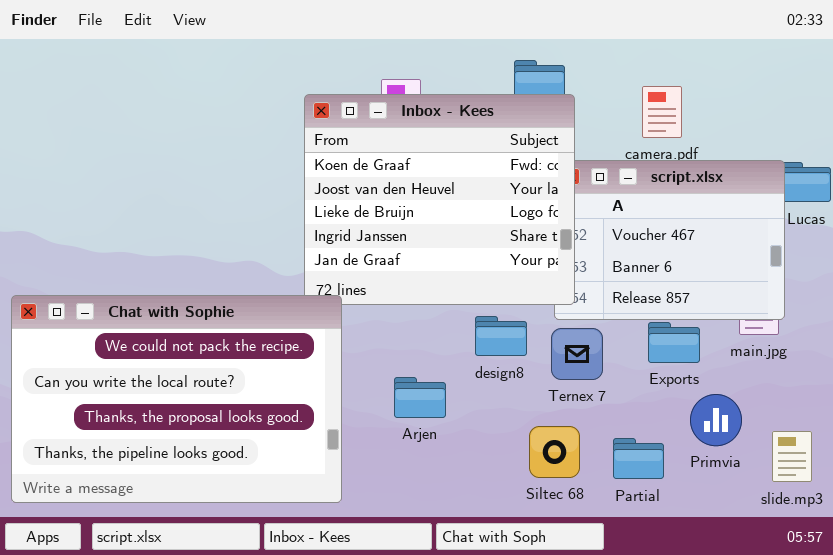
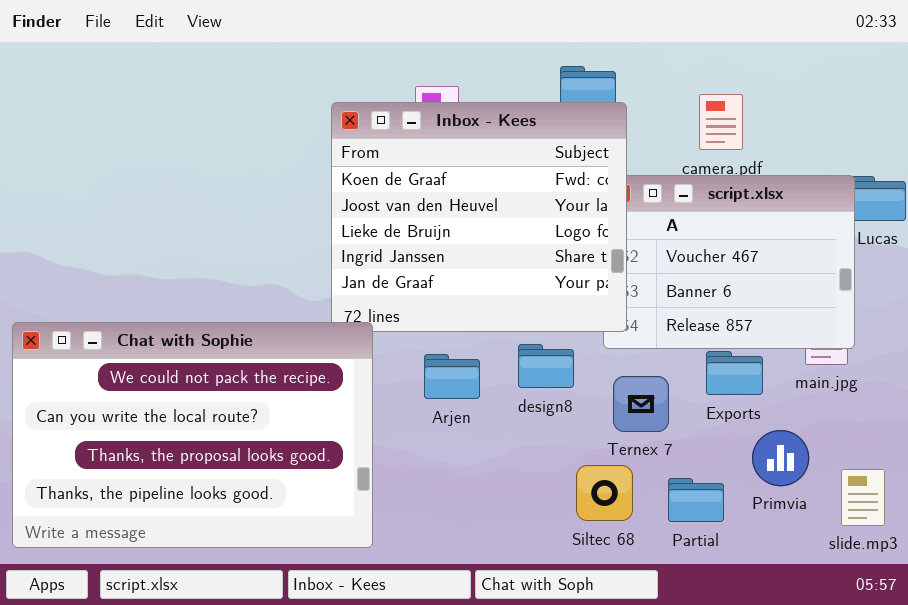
Ternex 7: [551,328,603,380] -> [613,376,669,432], moved
Arjen: [394,377,446,418] -> [424,354,480,399], moved

